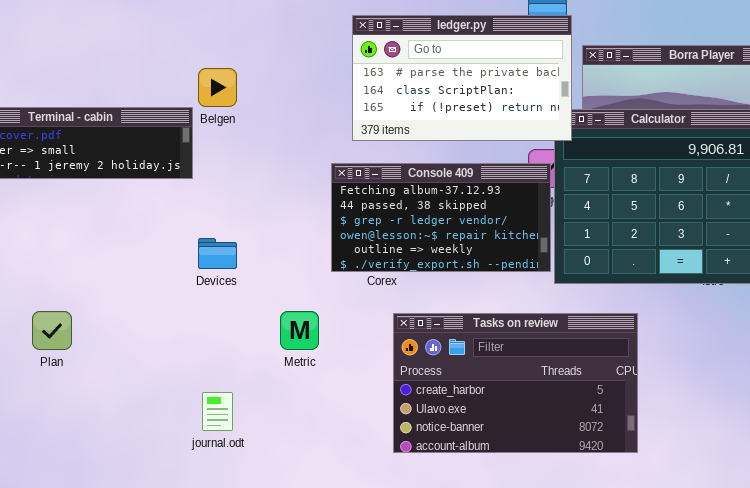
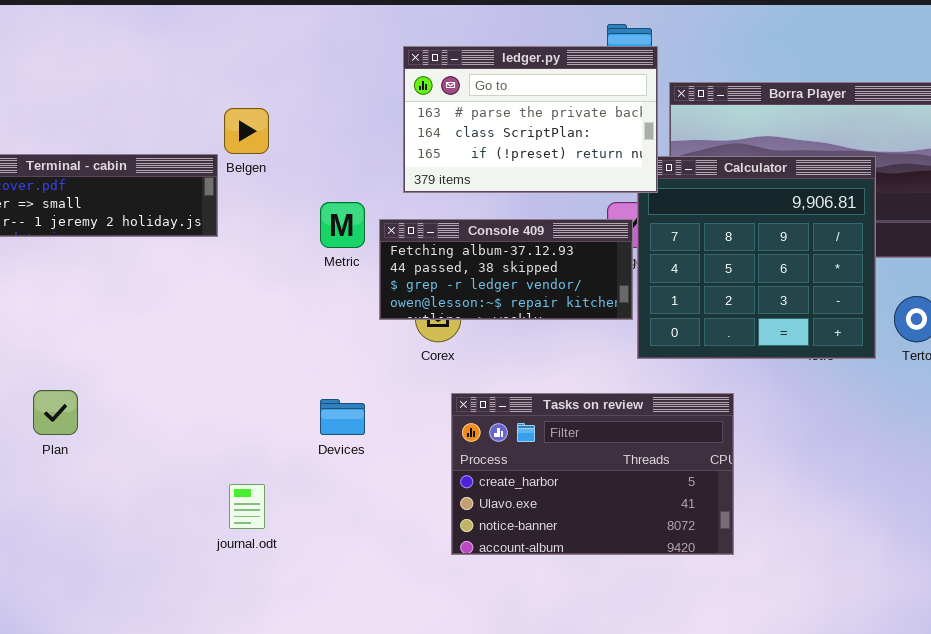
Console 409: [331,163,551,272] -> [379,219,633,320], resized
Devices: [198,238,237,269] -> [320,399,365,435], moved
Metric: [280,311,319,350] -> [320,202,365,248], moved

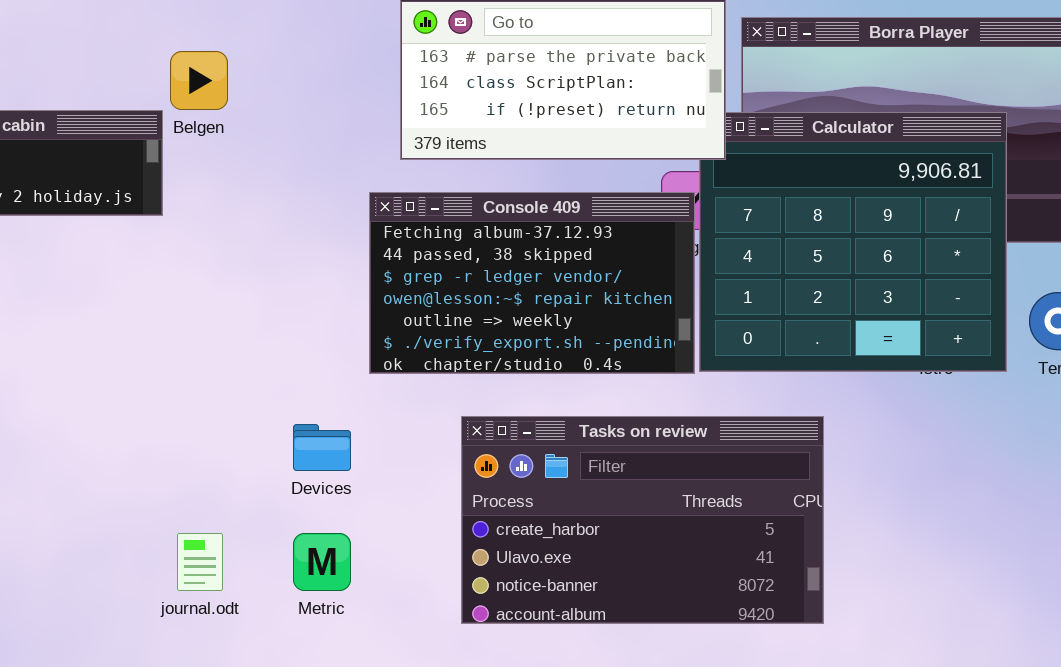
Metric: [320,202,365,248] -> [293,533,351,591], moved
Console 409: [379,219,633,320] -> [369,192,695,374], resized

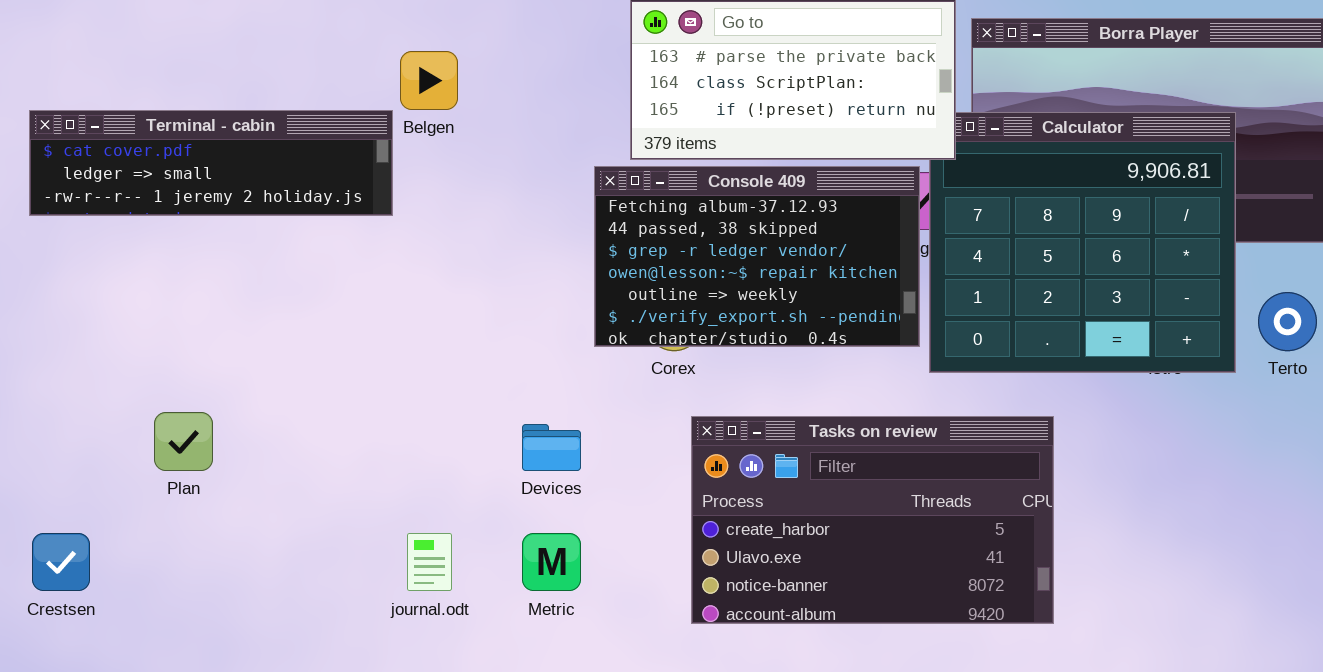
Console 409: [369,192,695,374] -> [594,166,920,347], moved

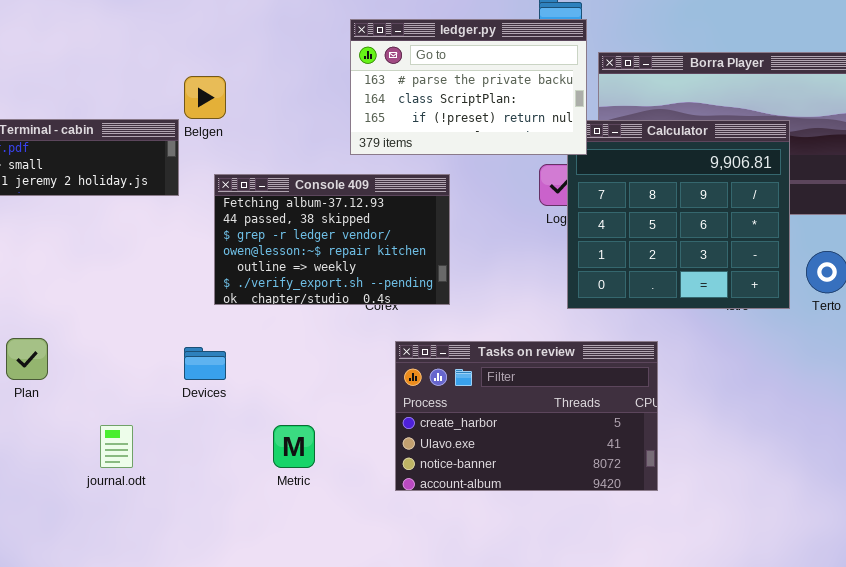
Console 409: [594,166,920,347] -> [214,174,450,305], moved
Devices: [522,424,581,471] -> [184,347,226,380], moved
journal.odt: [407,533,452,591] -> [100,425,133,468], moved

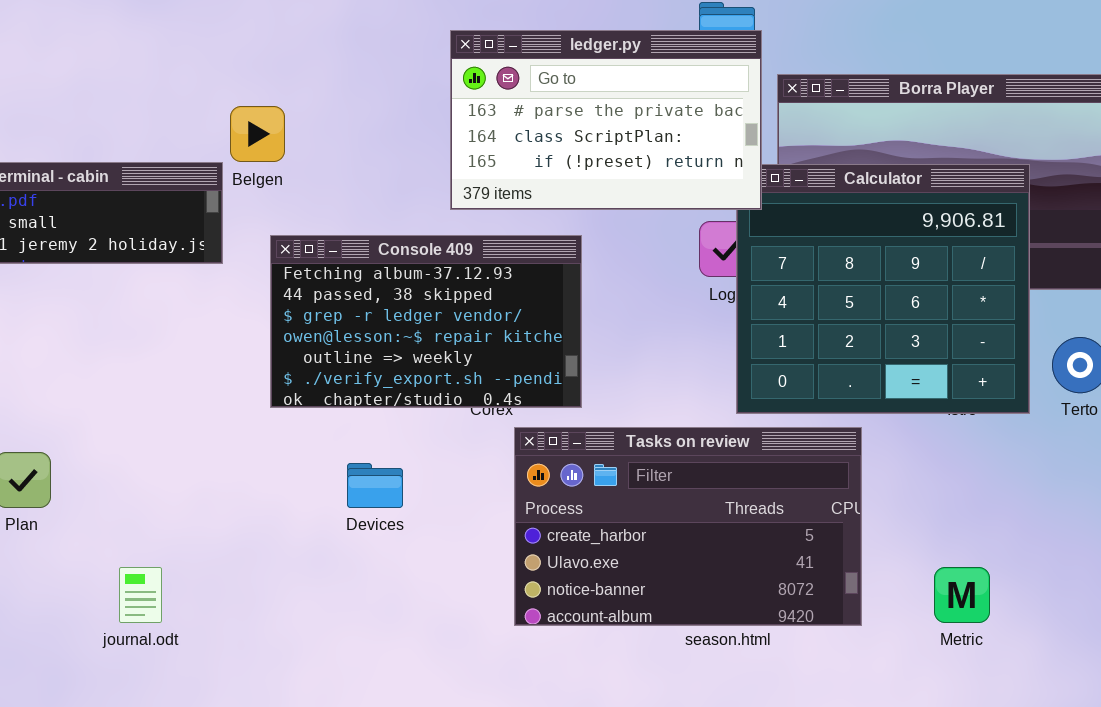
Tasks on review: [395,341,658,491] -> [514,427,862,626], moved
Devices: [184,347,226,380] -> [347,463,403,508], moved
Metric: [273,425,315,468] -> [934,567,990,623], moved

